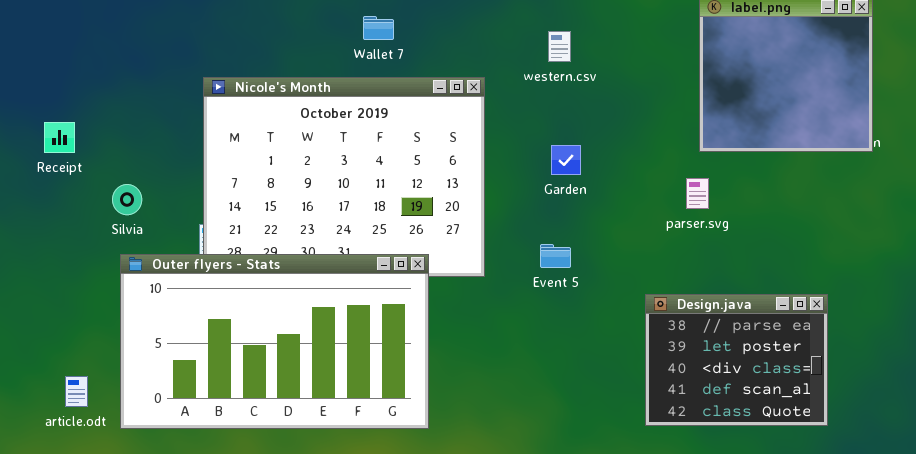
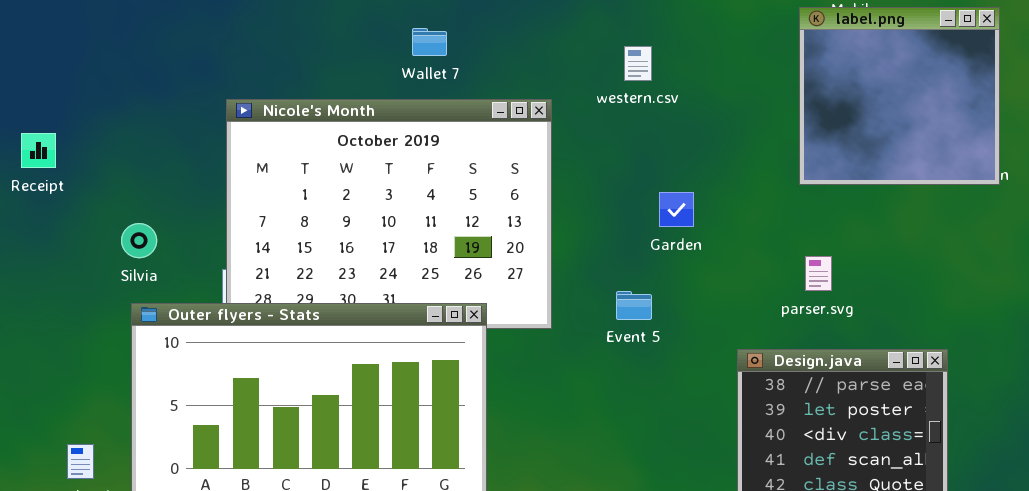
Receipt: [44,122,75,153] -> [21,133,56,168], moved
Garden: [551,145,581,175] -> [659,192,694,227], moved
parser.svg: [686,178,709,209] -> [805,256,832,291], moved

